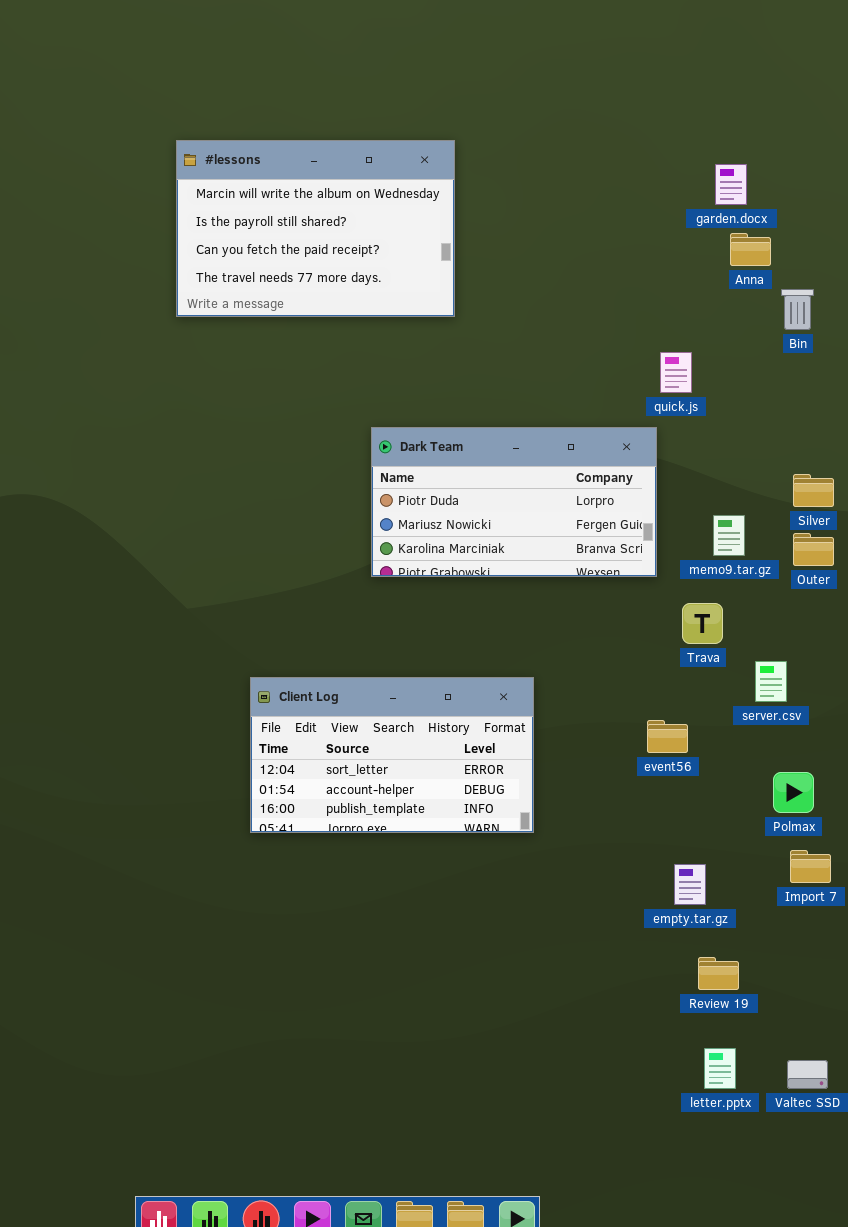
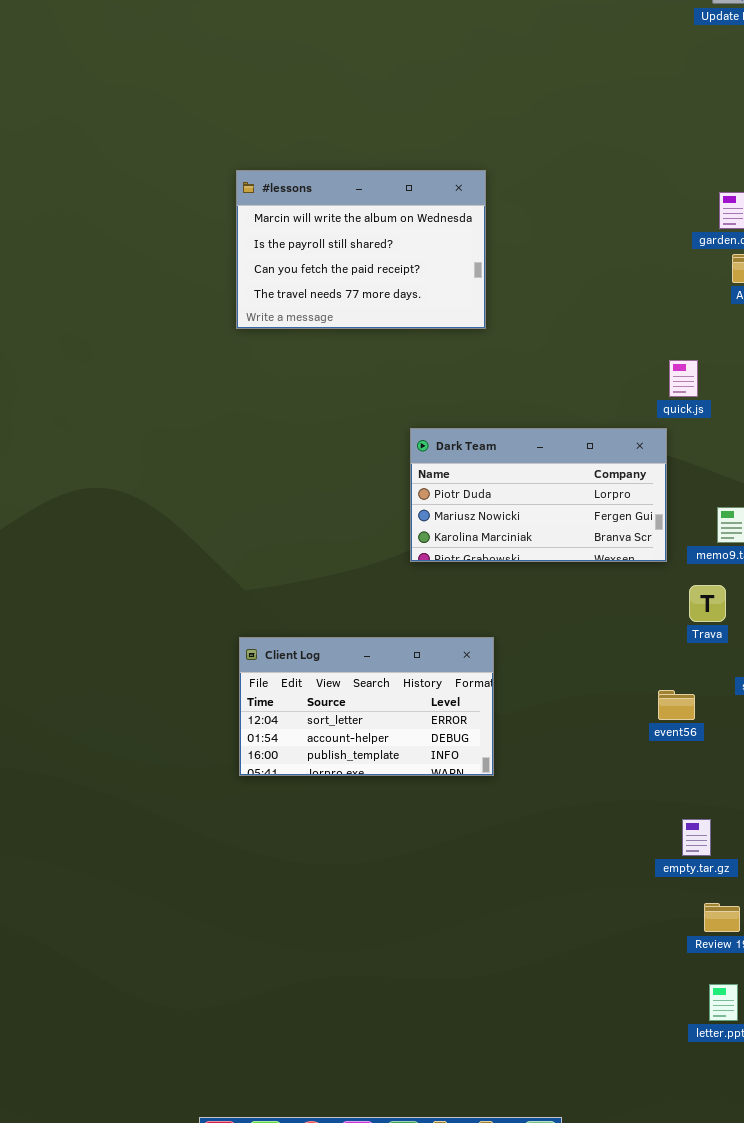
Client Log: [250,677,534,833] -> [239,637,494,776], moved

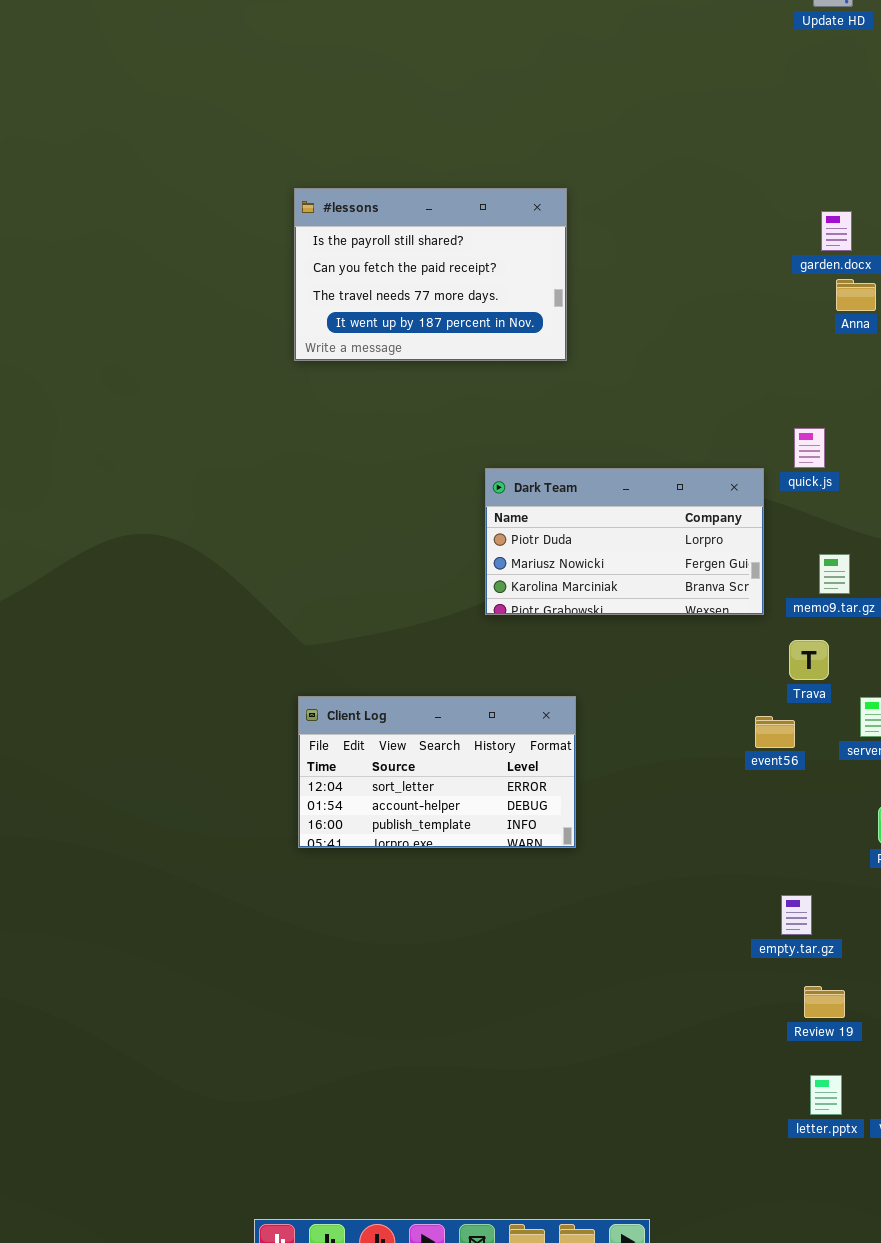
#lessons: [236,170,486,329] -> [294,188,567,361], scrolled down 1 row
quick.js: [669,360,698,397] -> [794,428,825,468], moved
event56: [658,690,695,720] -> [755,716,795,748], moved

